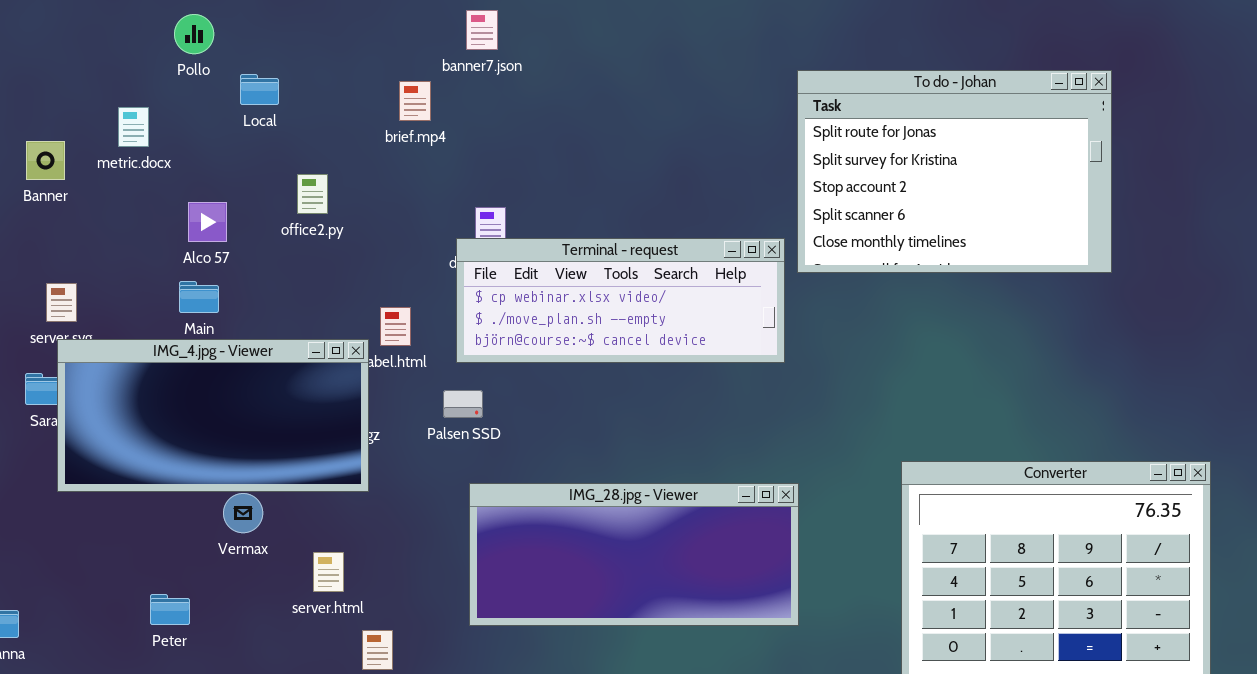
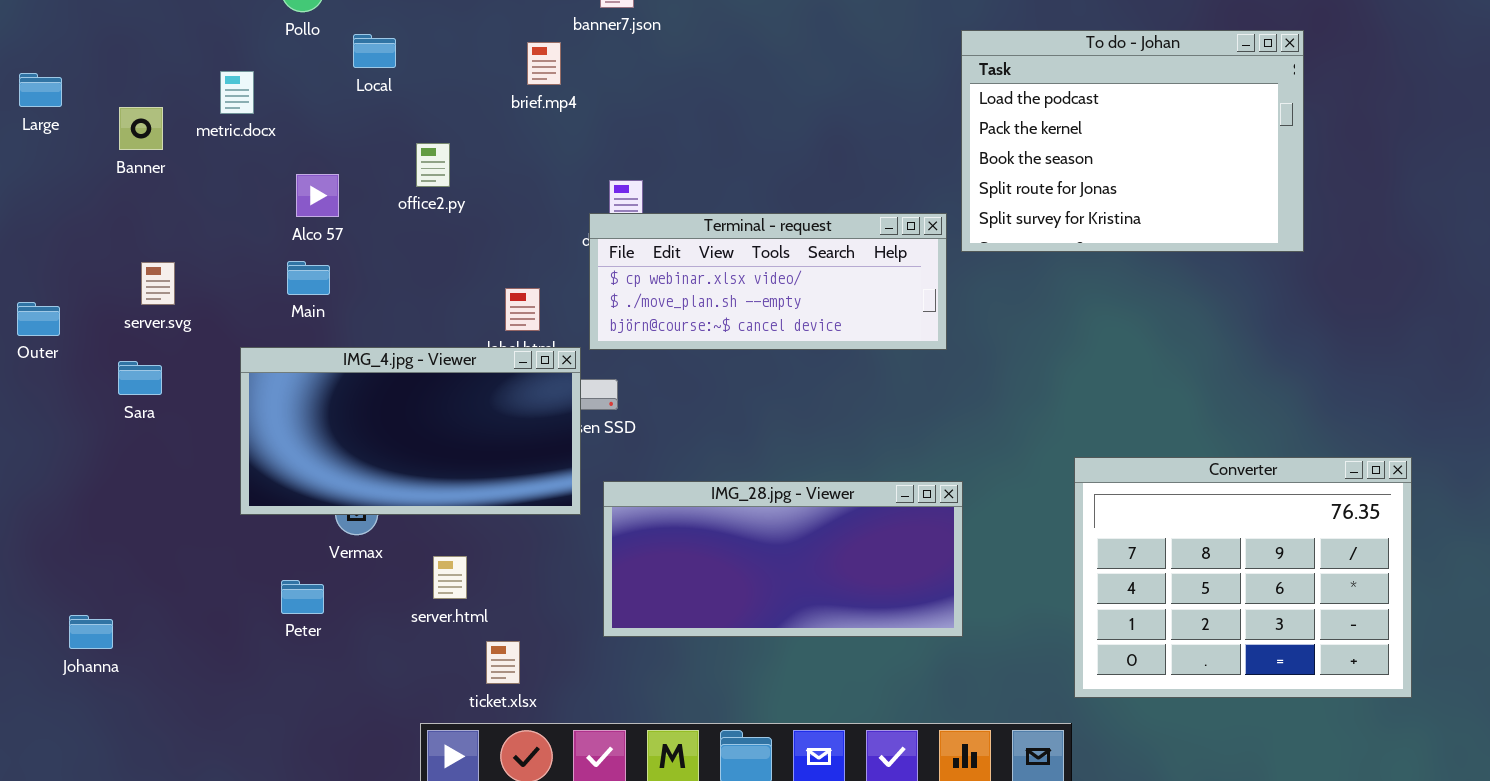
To do - Johan: [797,70,1112,273] -> [961,30,1304,252], scrolled up 3 rows
IMG_4.jpg - Viewer: [57,339,369,492] -> [240,347,581,515], moved
Peter: [150,594,190,625] -> [281,580,324,614], moved

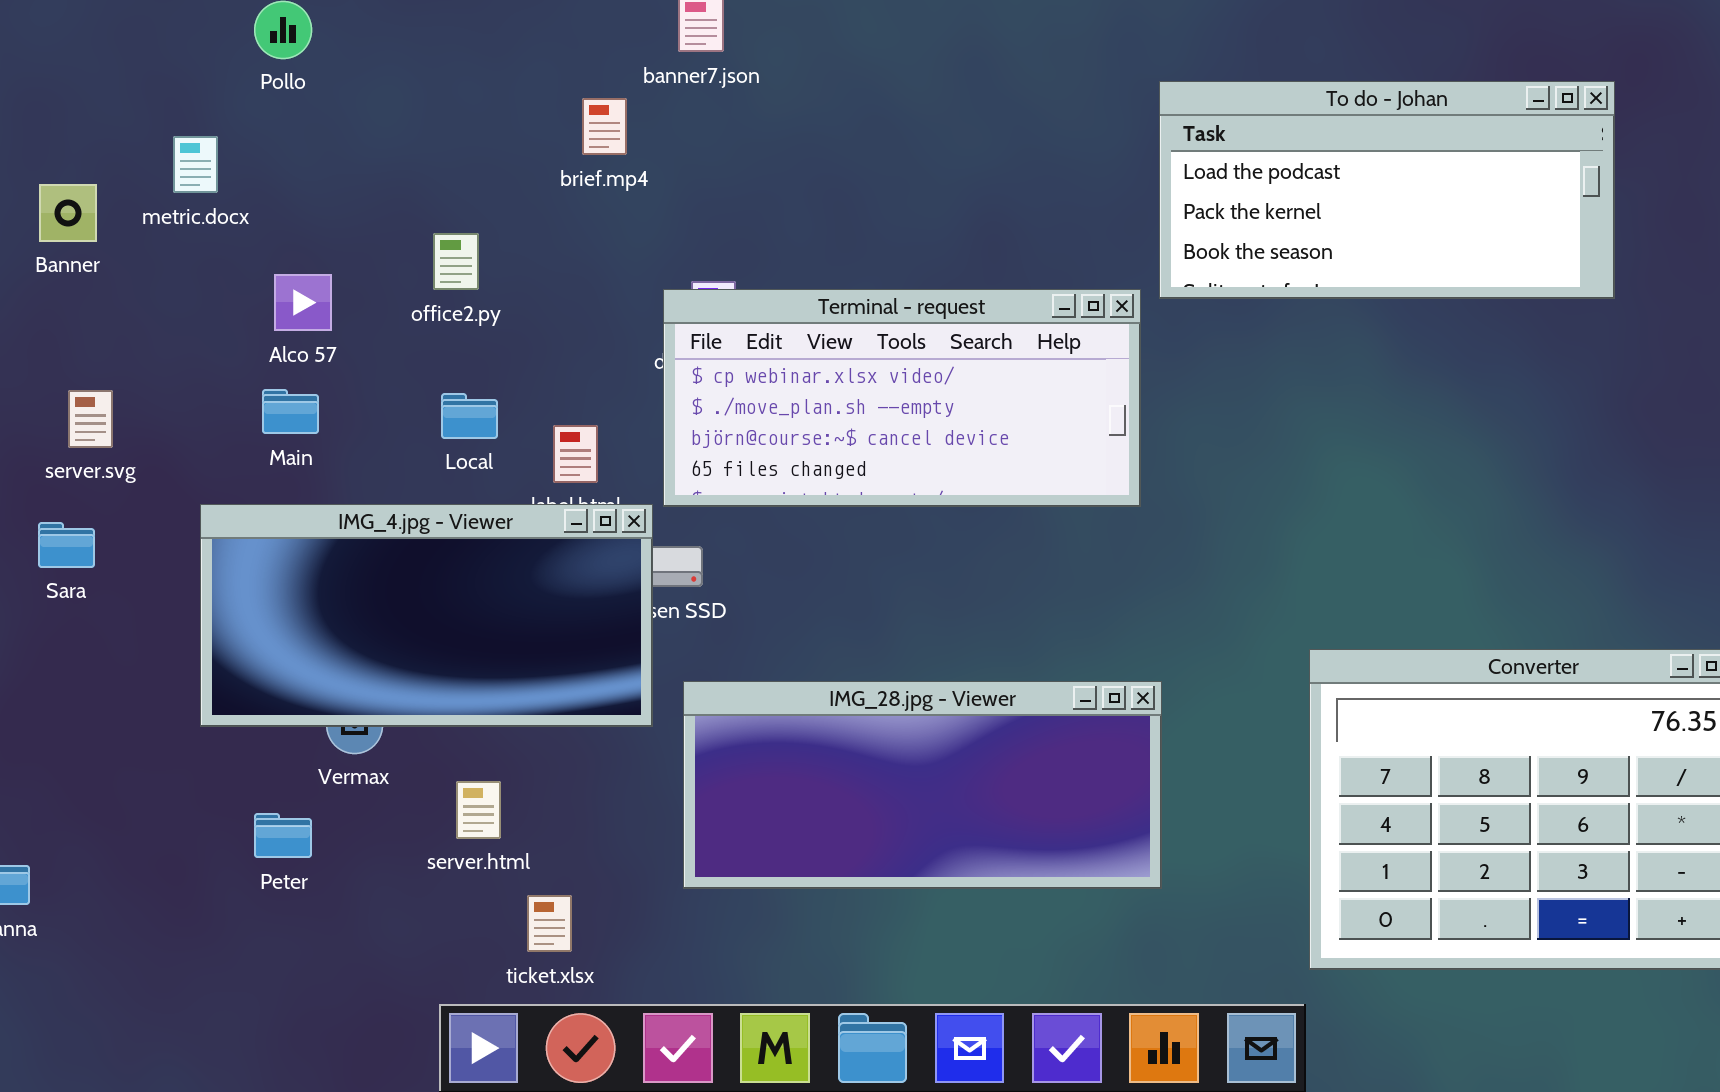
To do - Johan: [961,30,1304,252] -> [1159,81,1615,299], resized
Local: [353,34,396,68] -> [441,393,498,439], moved
Terminal - request: [589,213,947,350] -> [663,289,1141,507], resized

